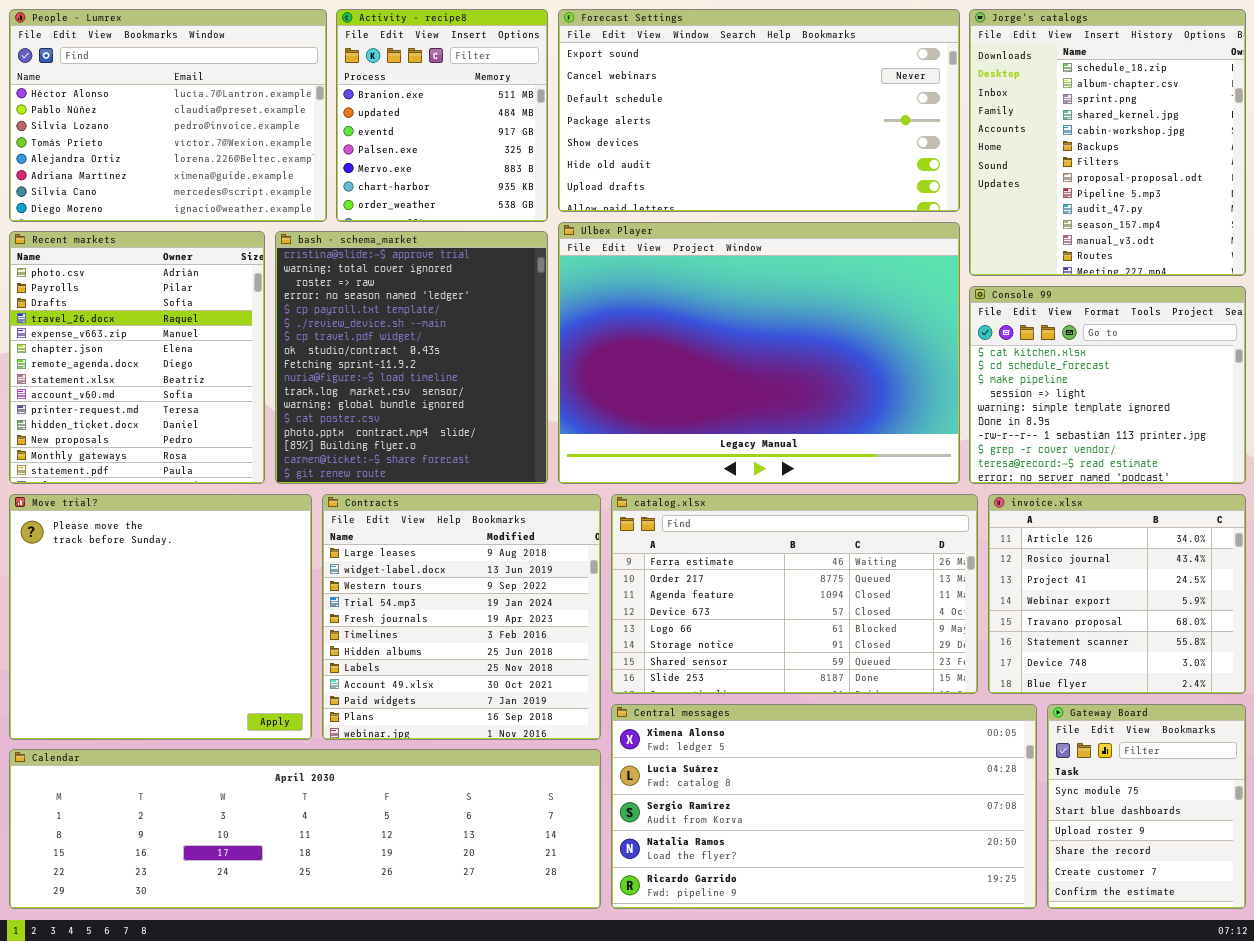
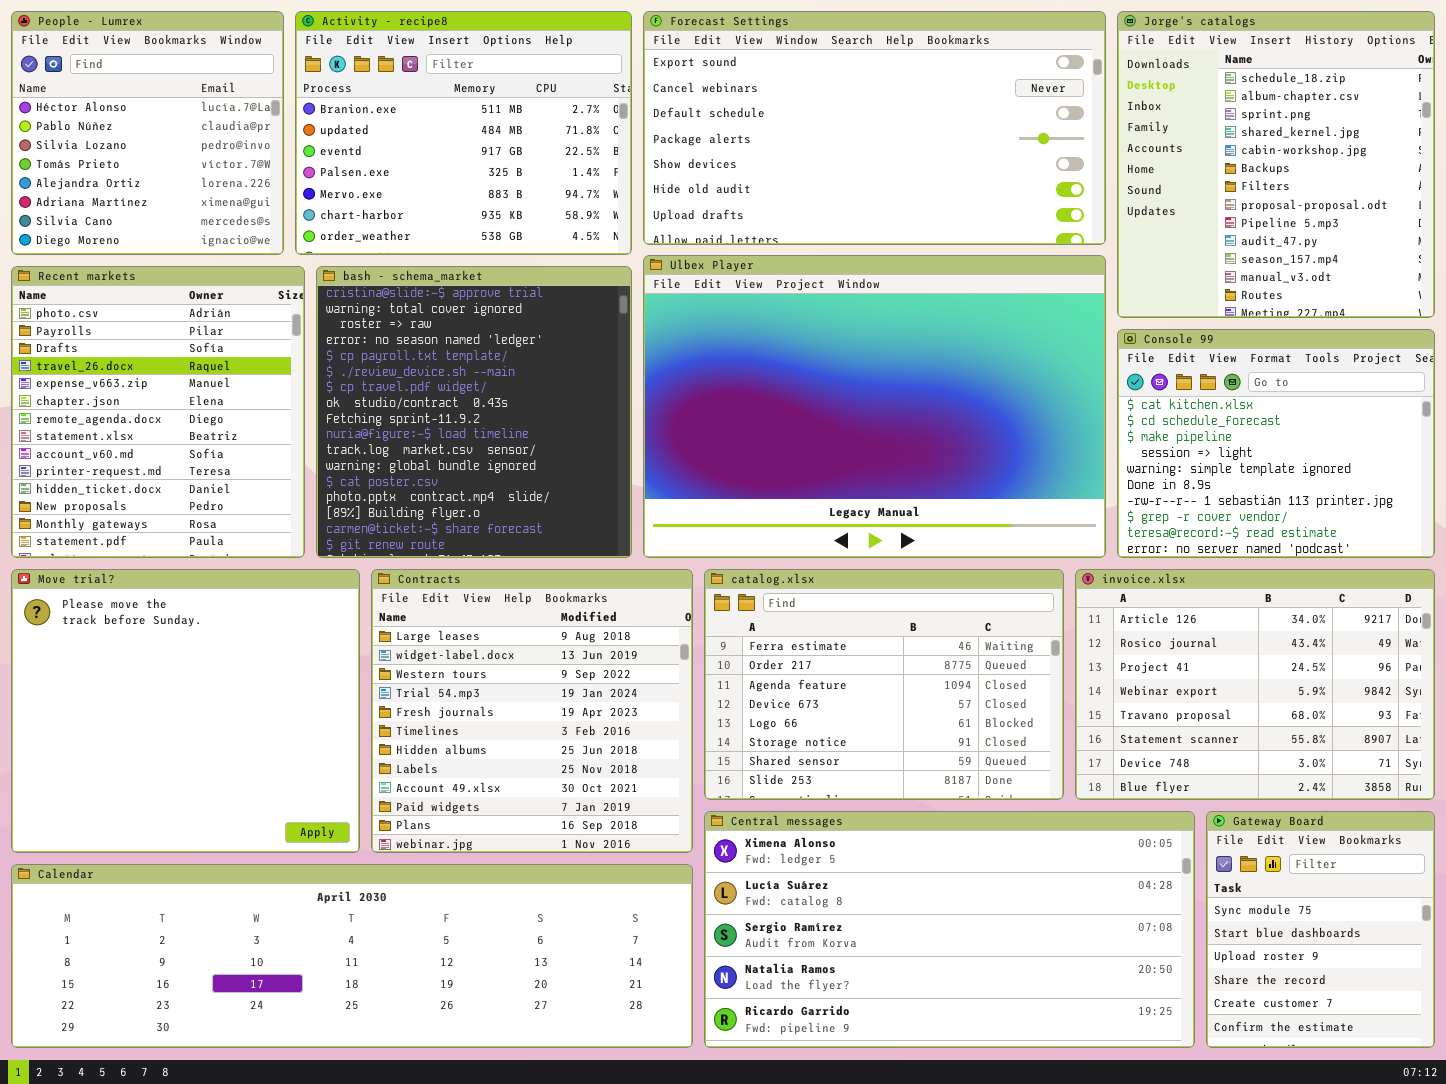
People - Lumrex: [9,9,327,222] -> [11,11,284,255], resized
Activity - recipe8: [336,9,548,222] -> [295,11,632,255], resized
catalog.xlsx: [611,494,978,694] -> [704,569,1064,800], resized
invoice.xlsx: [988,494,1246,694] -> [1075,569,1435,800], resized

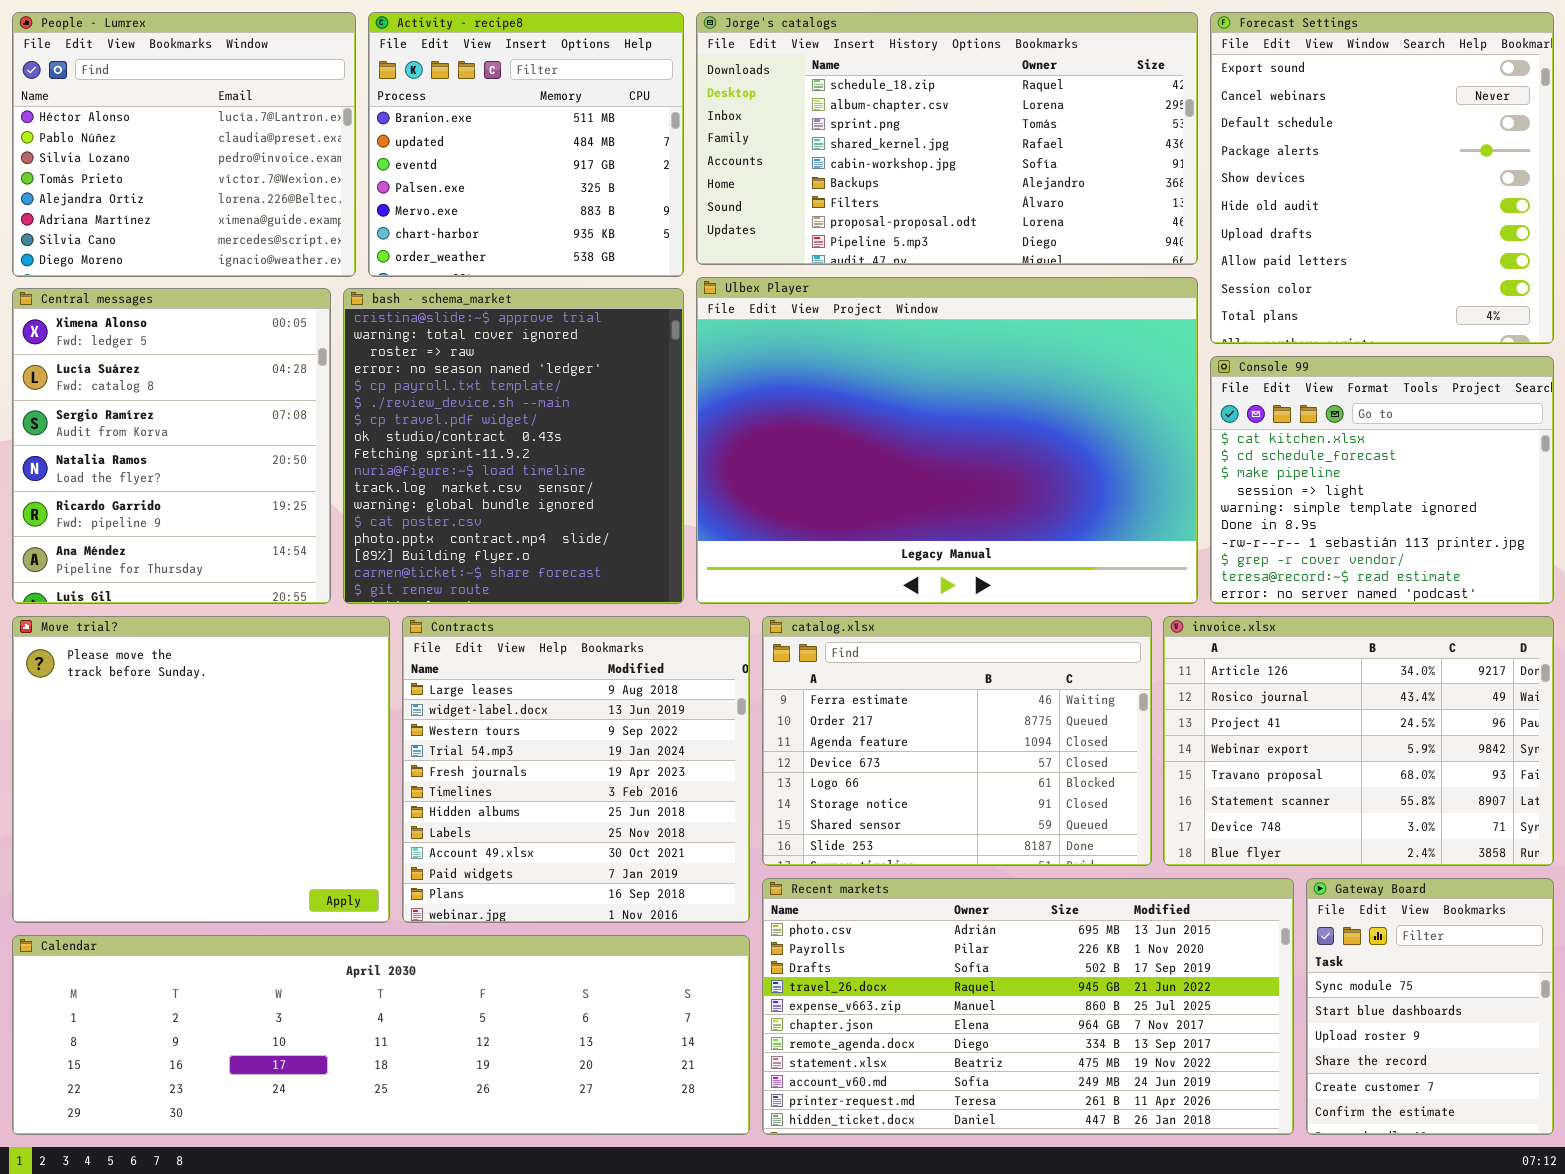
People - Lumrex: [11,11,284,255] -> [12,12,356,277], resized
Activity - recipe8: [295,11,632,255] -> [368,12,684,277], resized
Forecast Settings: [643,11,1106,245] -> [1210,12,1554,344], moved, resized
Jorge's catalogs: [1117,11,1435,318] -> [696,12,1198,265], moved, resized
Recent markets: [11,266,305,558] -> [762,878,1294,1135], moved, resized
Central messages: [704,811,1195,1048] -> [12,288,331,604], moved, resized

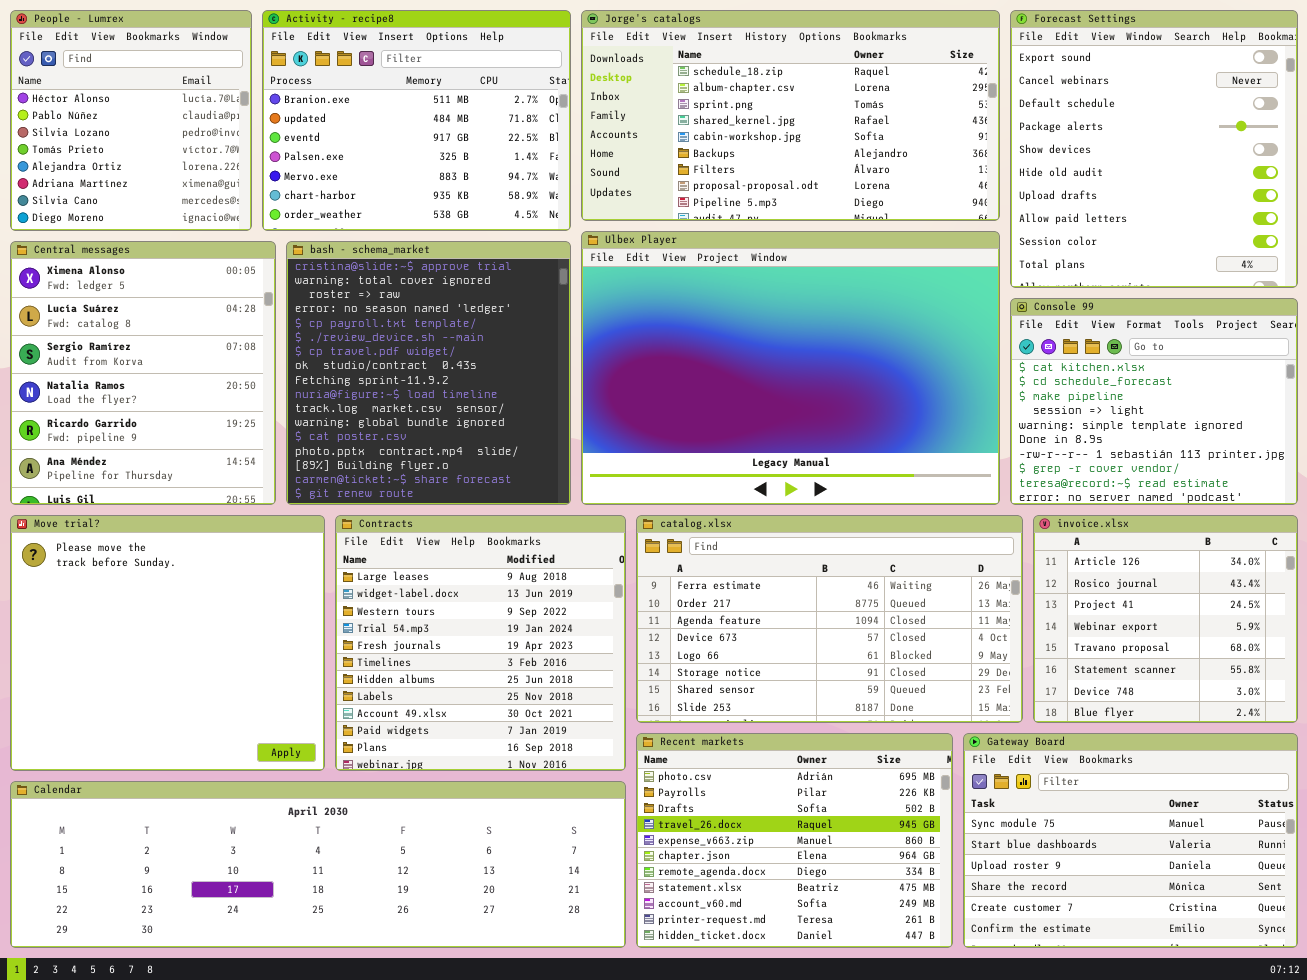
People - Lumrex: [12,12,356,277] -> [10,10,252,231], resized
Activity - recipe8: [368,12,684,277] -> [262,10,571,231], resized
catalog.xlsx: [762,616,1152,866] -> [636,515,1023,723], resized
invoice.xlsx: [1163,616,1554,866] -> [1033,515,1298,723], resized
Recent markets: [762,878,1294,1135] -> [636,733,953,948], resized
Gateway Board: [1306,878,1554,1135] -> [963,733,1298,948], resized

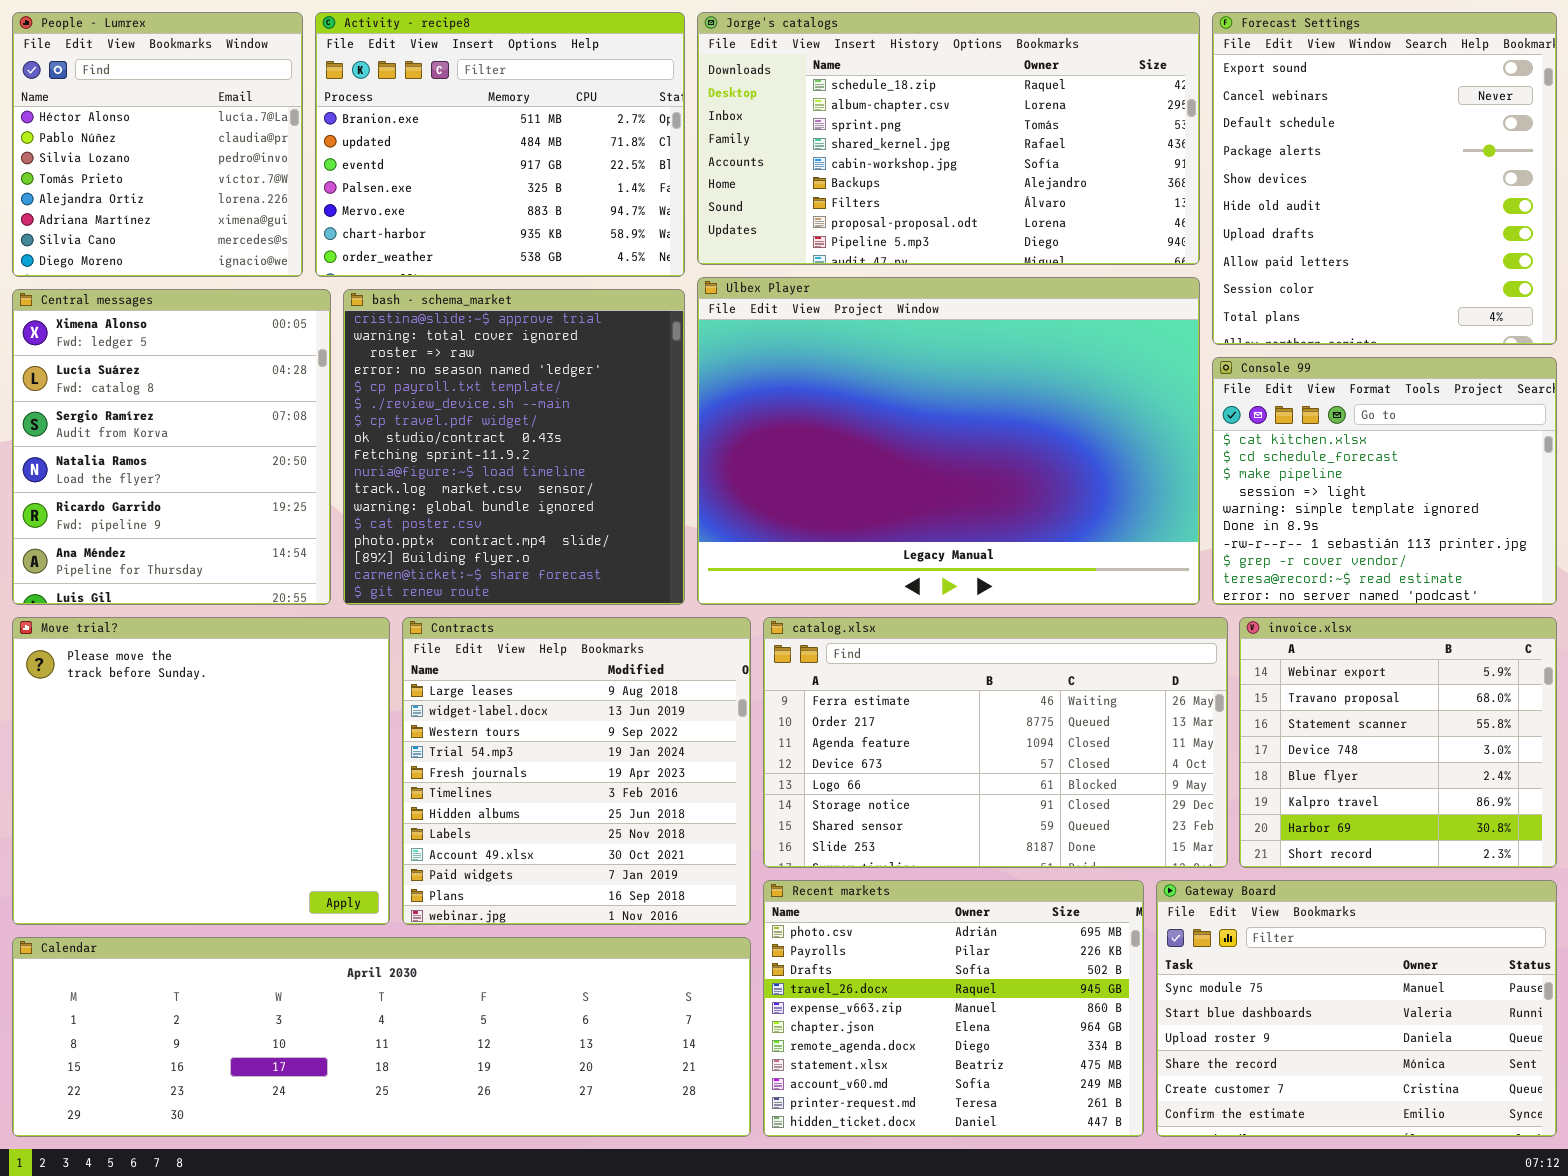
invoice.xlsx: [1033,515,1298,723] -> [1239,617,1557,868], scrolled down 3 rows

